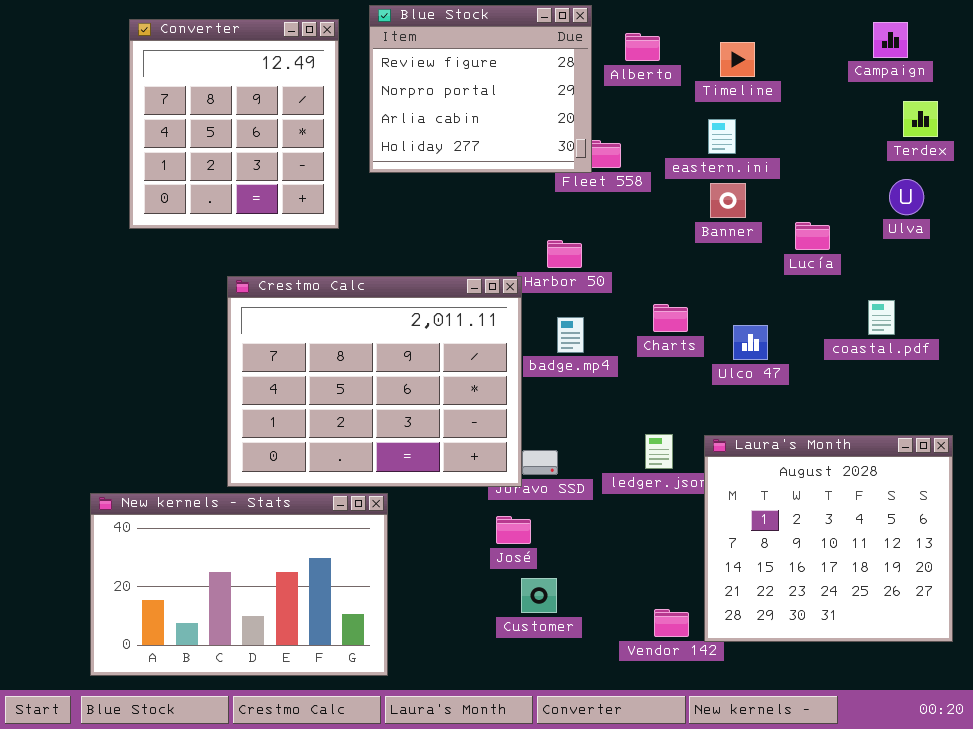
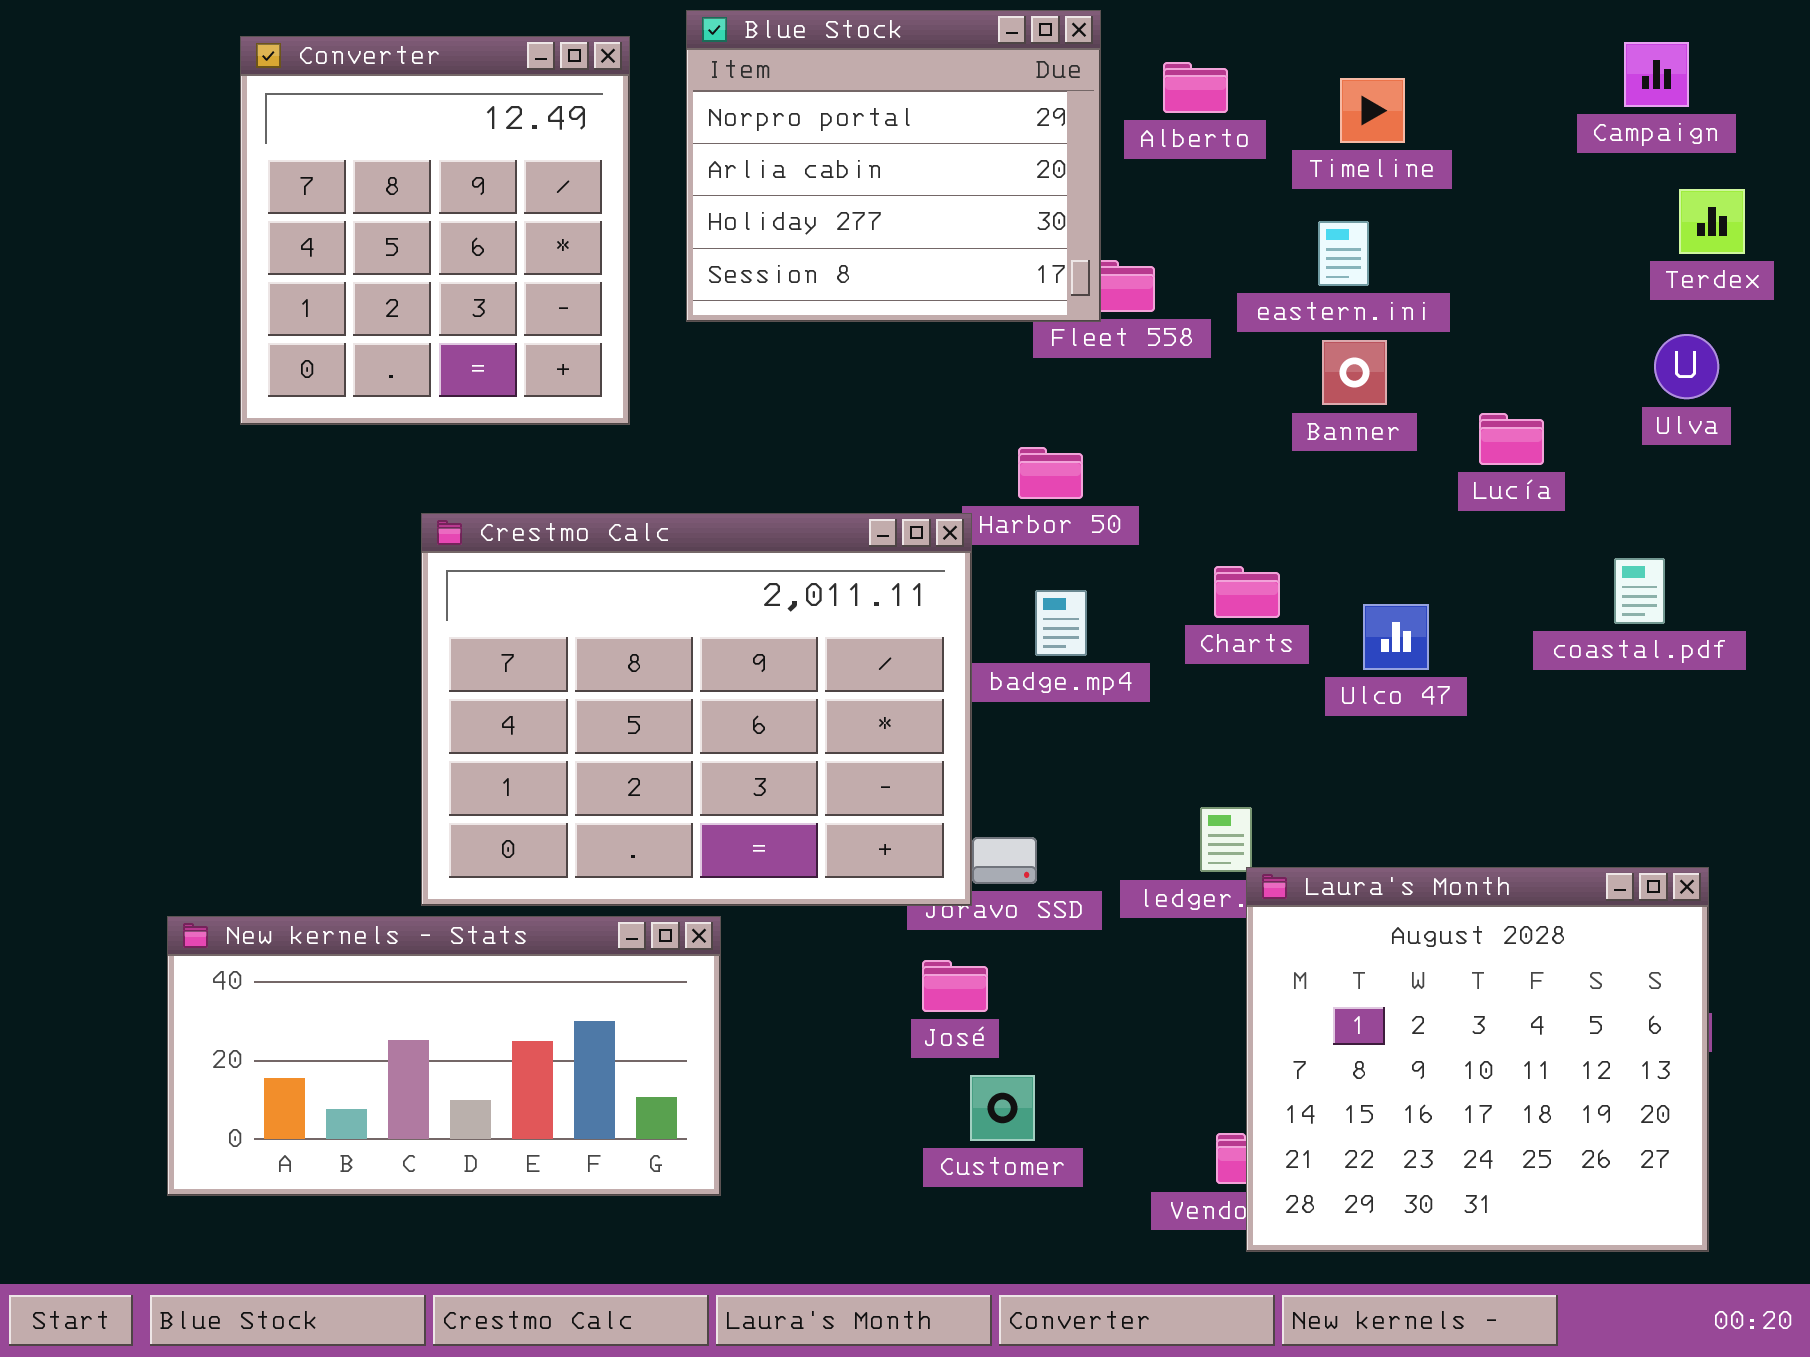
Blue Stock: [369,5,592,173] -> [686,10,1101,322], scrolled down 1 row
Laura's Month: [704,435,953,642] -> [1246,867,1709,1252], moved
New kernels - Stats: [90,493,388,676] -> [167,916,721,1196], resized

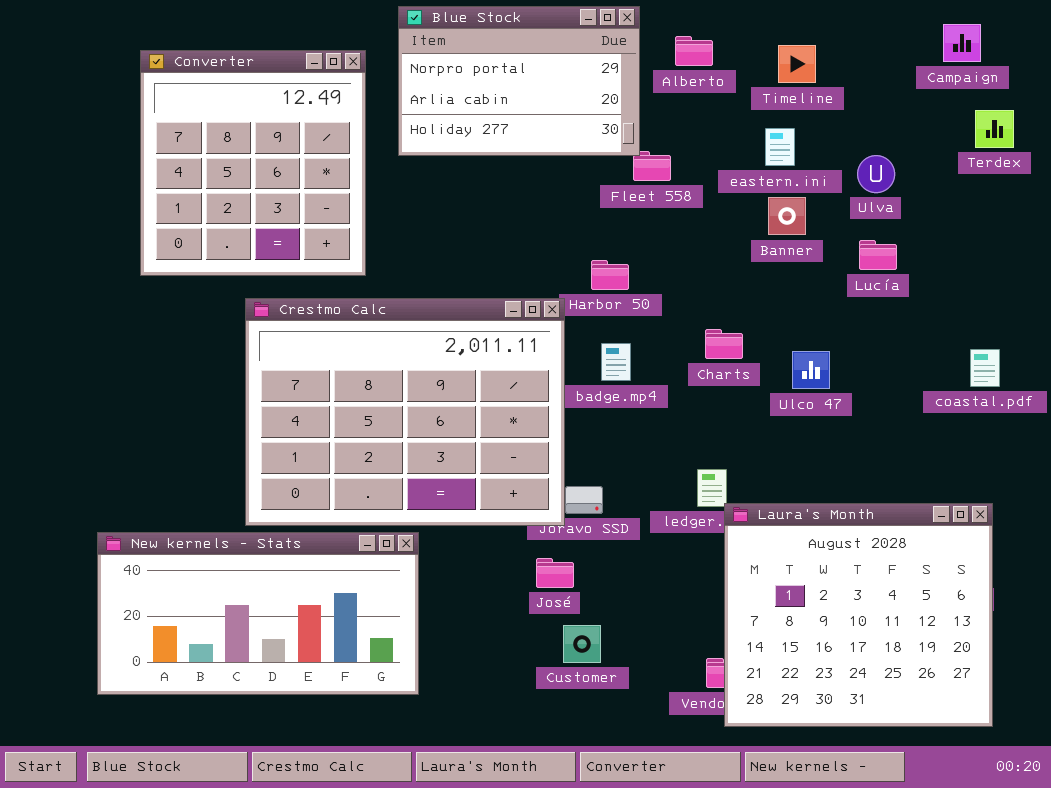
Blue Stock: [686,10,1101,322] -> [398,6,640,156], resized
Converter: [240,36,630,425] -> [140,50,366,276], moved
Ulva: [1654,334,1719,399] -> [857,155,895,193], moved
coastal.pdf: [1614,558,1665,624] -> [970,349,1000,387], moved

